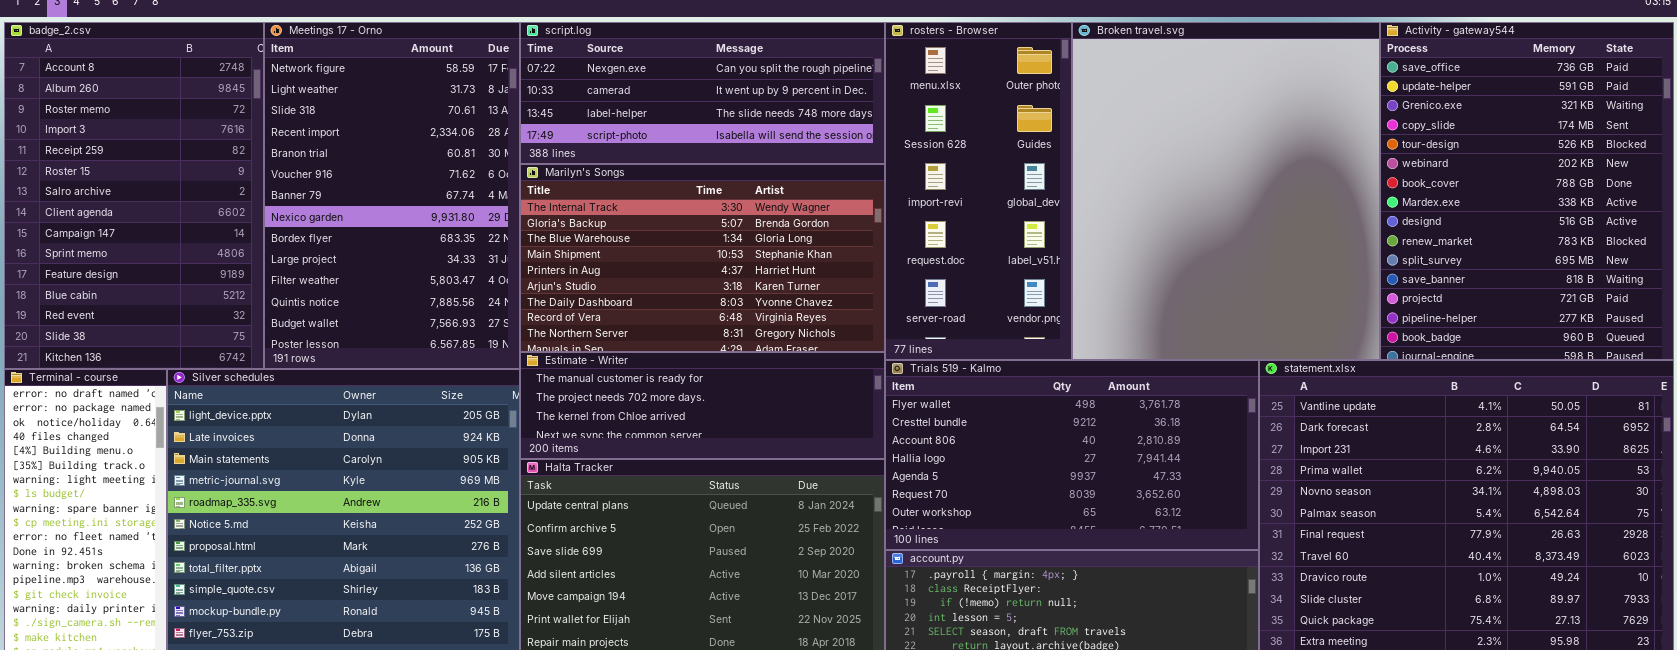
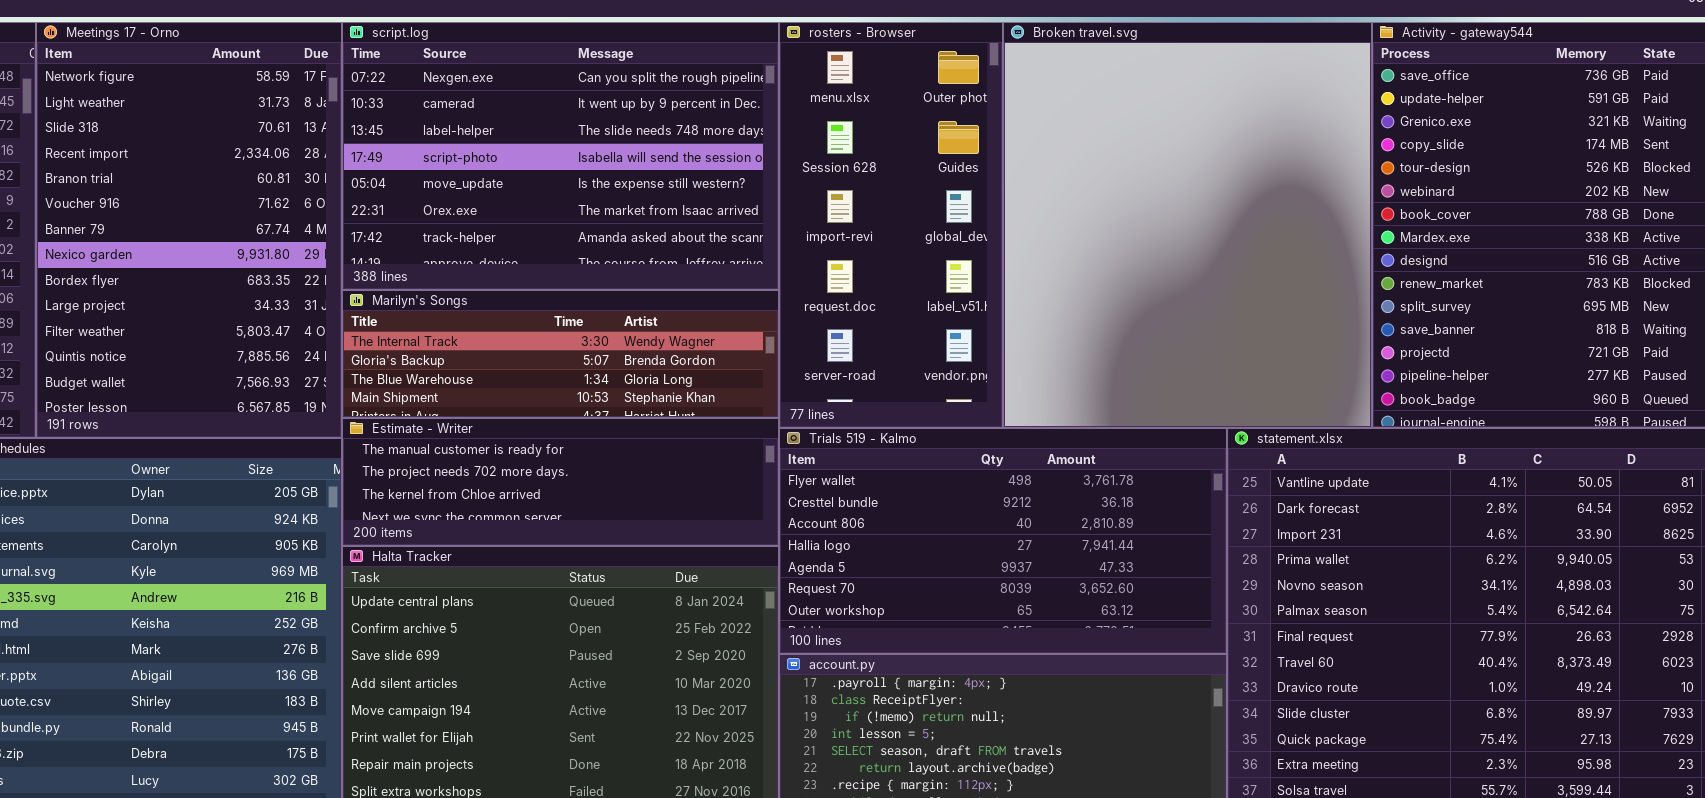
script.log: [520,22,885,164] -> [342,22,779,290], resized
Marilyn's Songs: [520,164,885,352] -> [342,290,779,418], resized

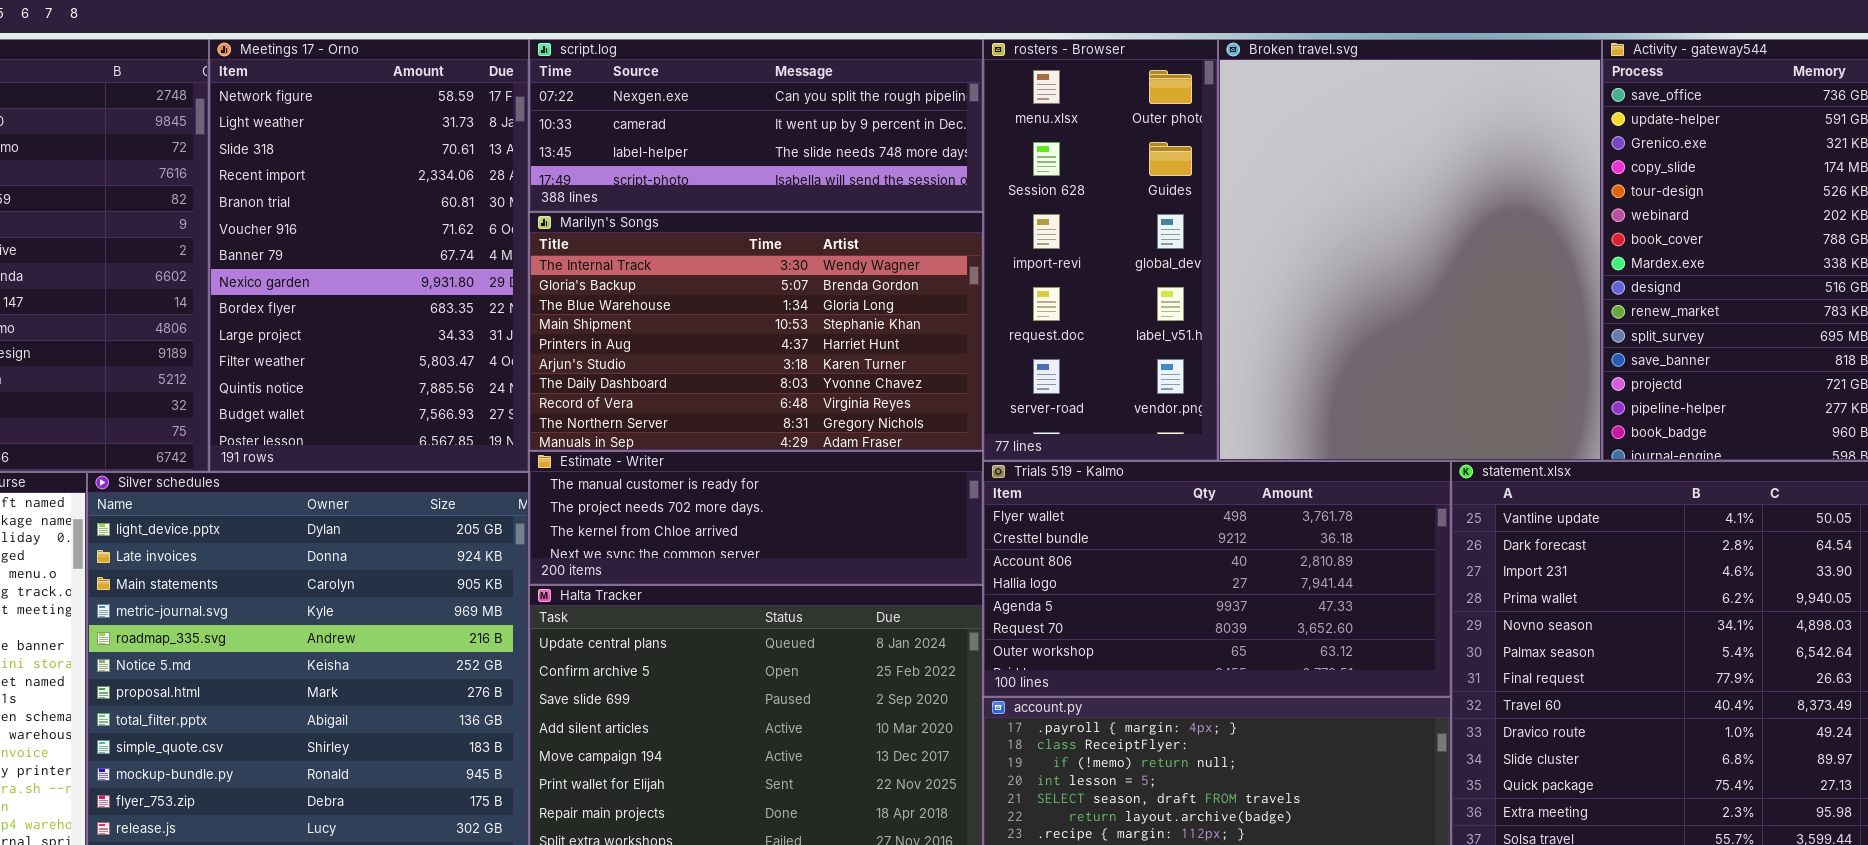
script.log: [342,22,779,290] -> [529,39,983,212], resized
Marilyn's Songs: [342,290,779,418] -> [529,212,983,451], resized

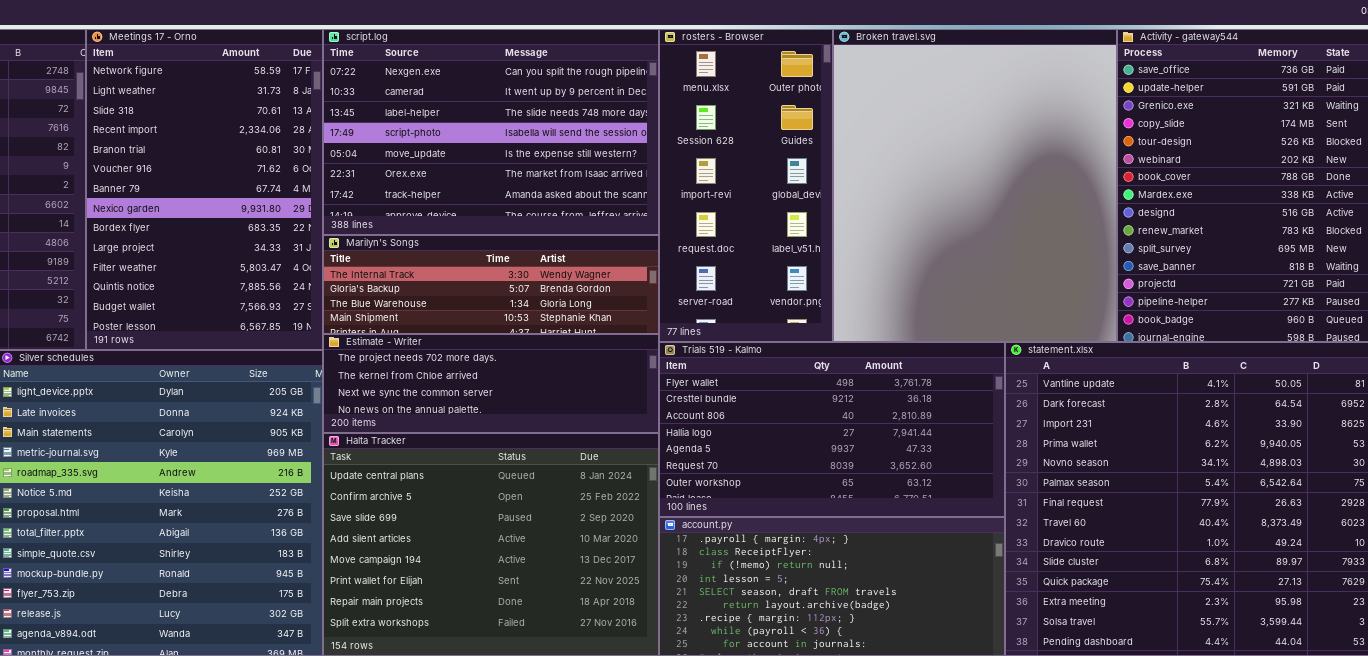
script.log: [529,39,983,212] -> [323,29,659,235], resized
Marilyn's Songs: [529,212,983,451] -> [323,235,659,334], resized
Estimate - Writer: [529,451,983,585] -> [323,334,659,433], scrolled down 1 row

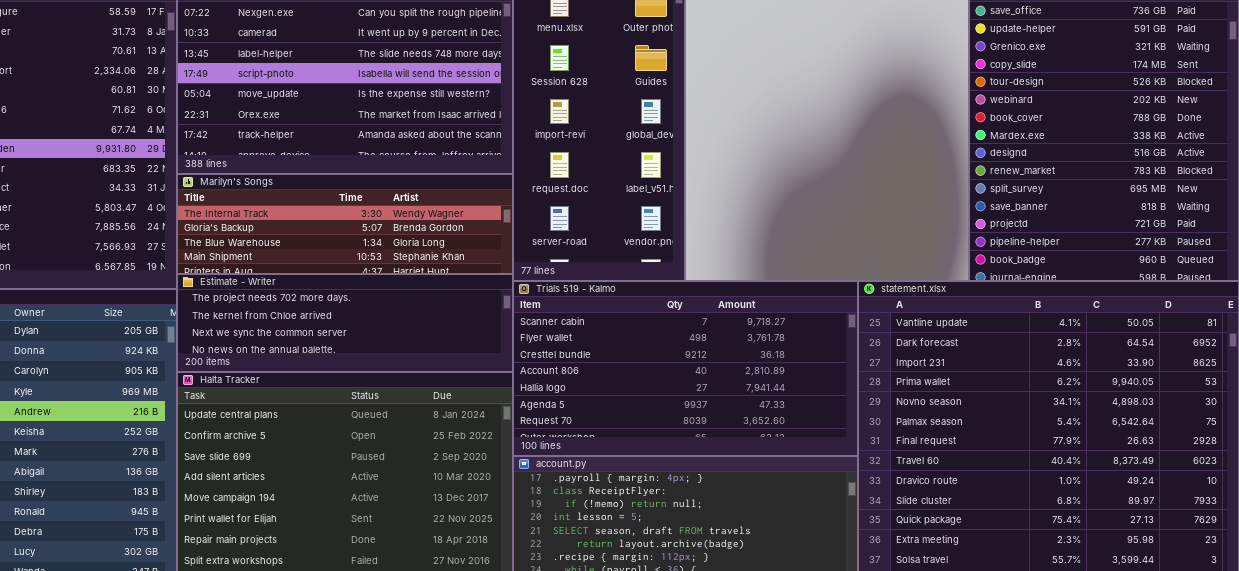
Trials 519 - Kalmo: [659,342,1005,517] -> [513,281,858,456], scrolled up 1 row

